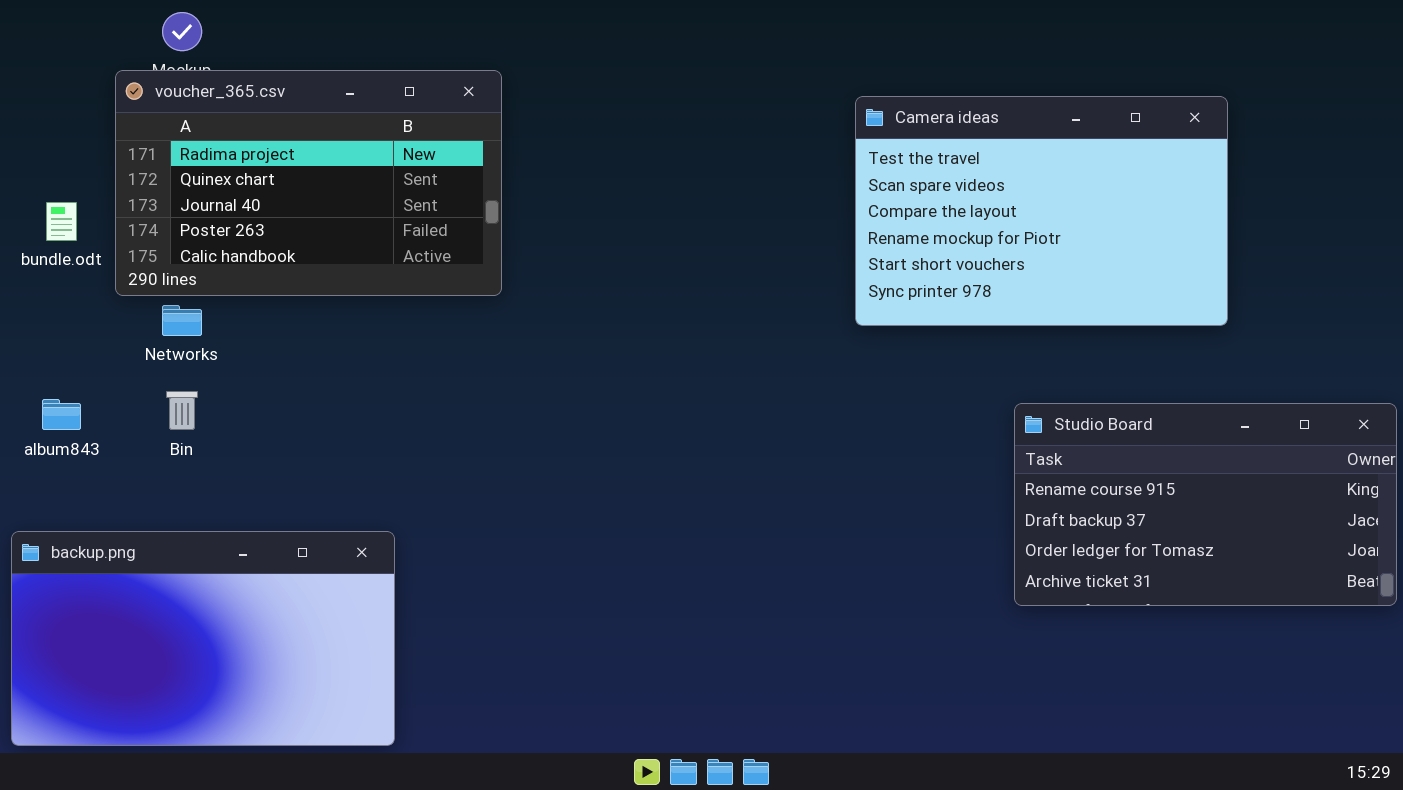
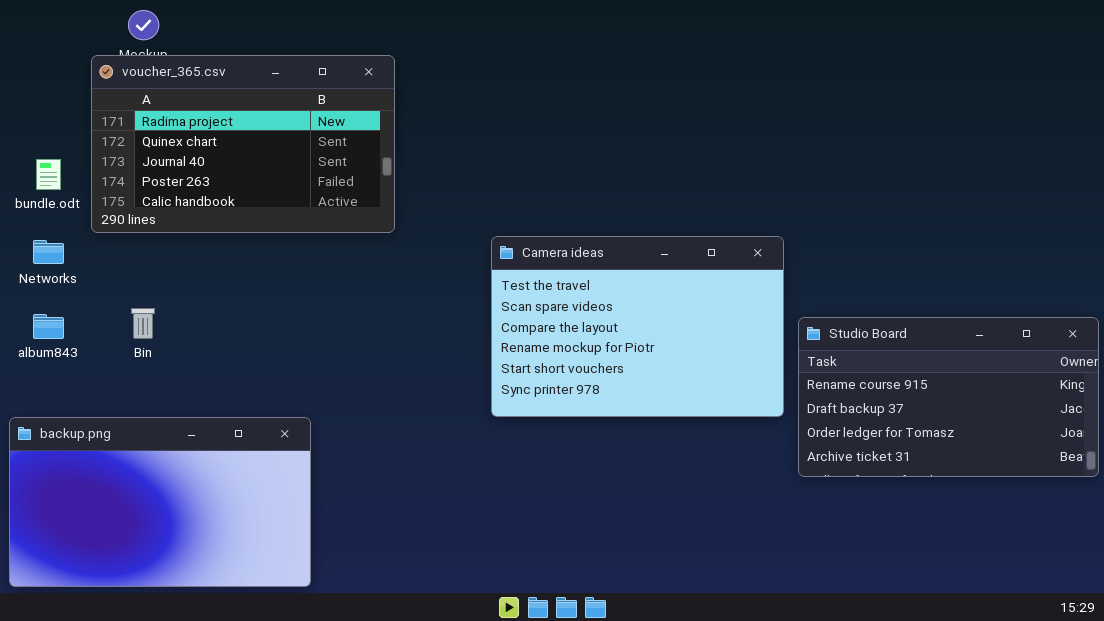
Camera ideas: [855,96,1228,326] -> [491,236,784,417], moved
Networks: [162,305,202,336] -> [33,240,64,264], moved

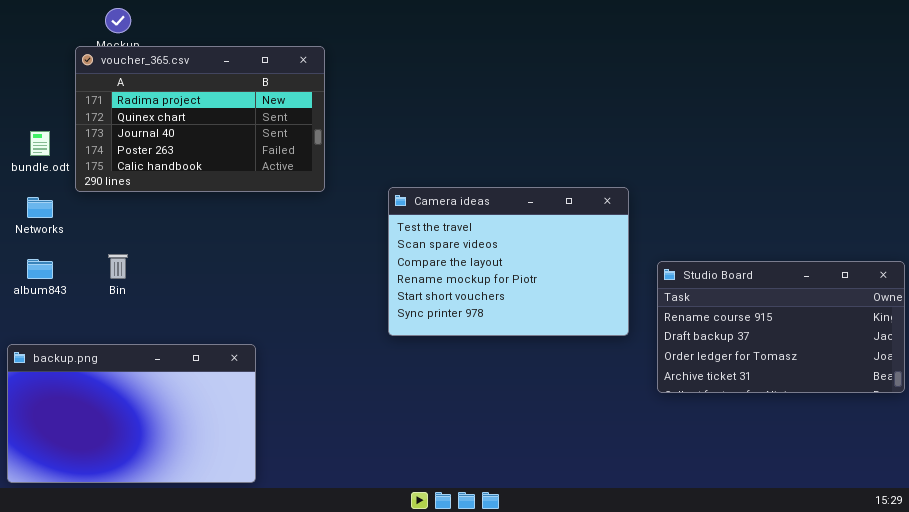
Camera ideas: [491,236,784,417] -> [388,187,629,336], moved

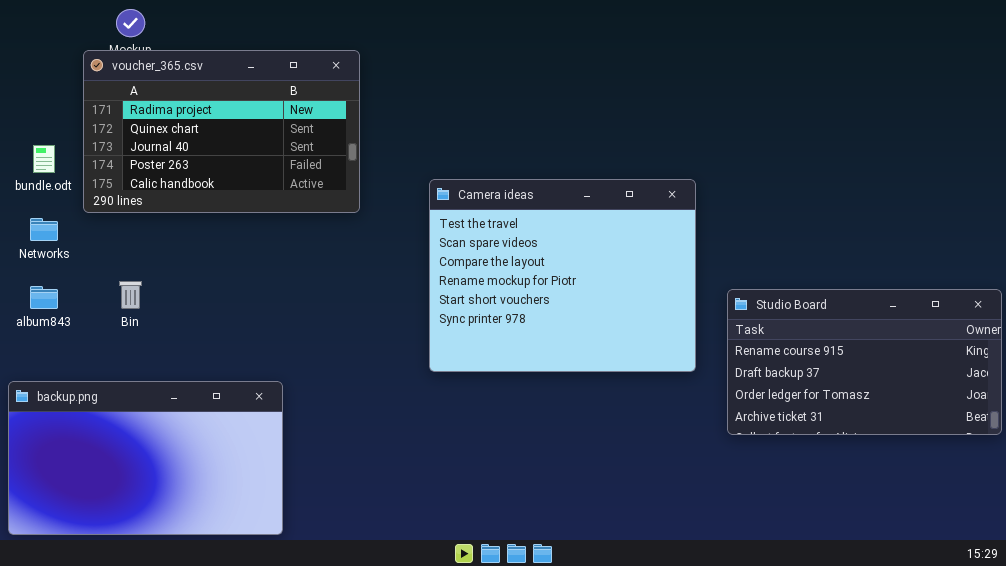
Camera ideas: [388,187,629,336] -> [429,179,696,372], resized

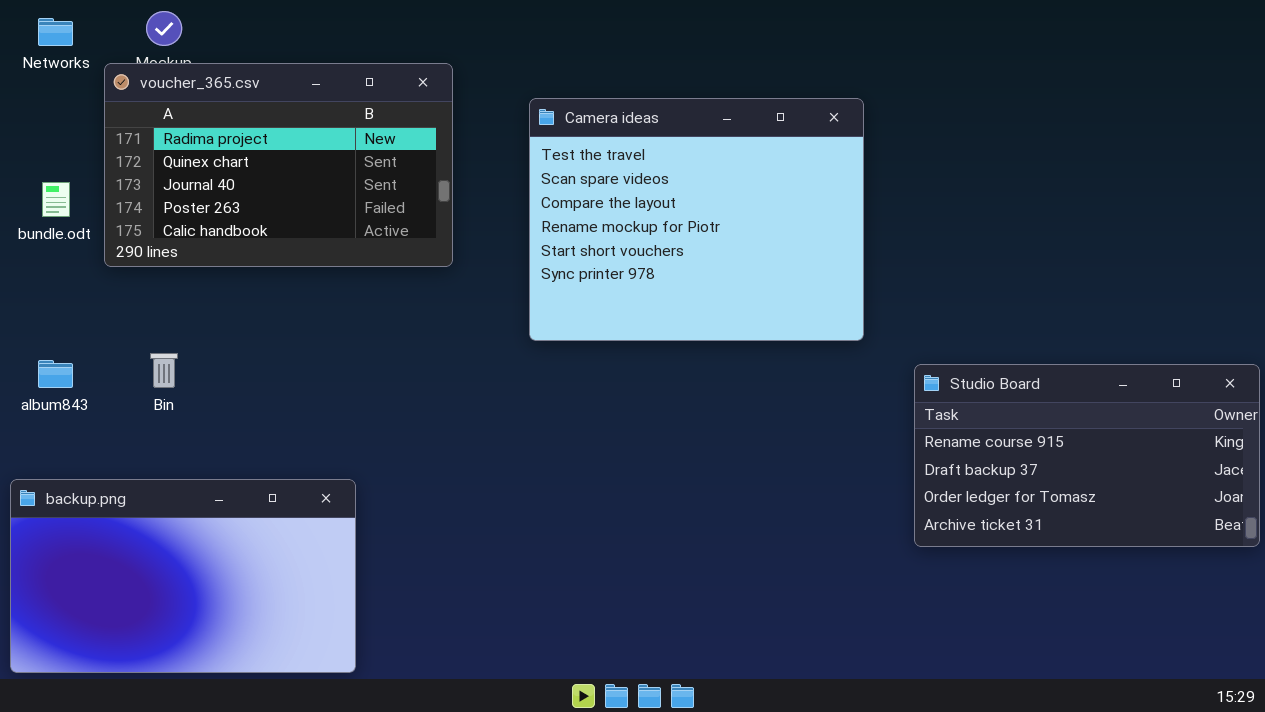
Camera ideas: [429,179,696,372] -> [529,98,864,341], moved
Networks: [30,218,58,241] -> [38,18,73,46], moved

